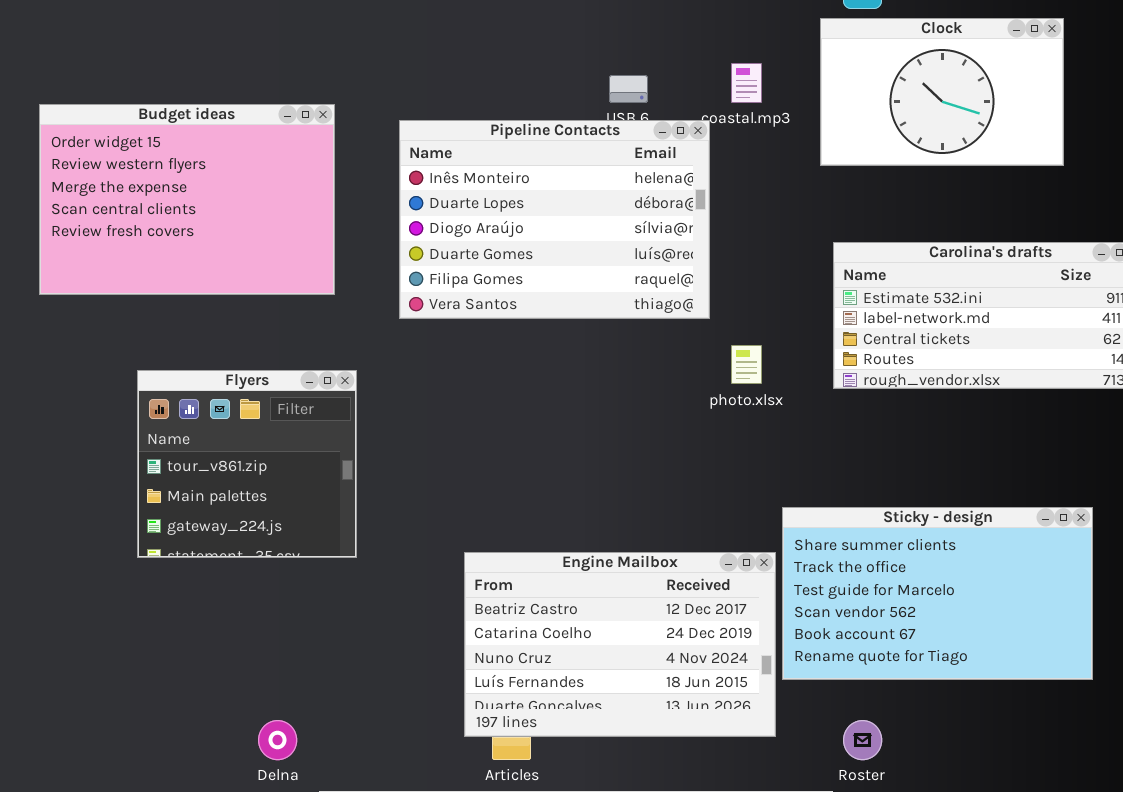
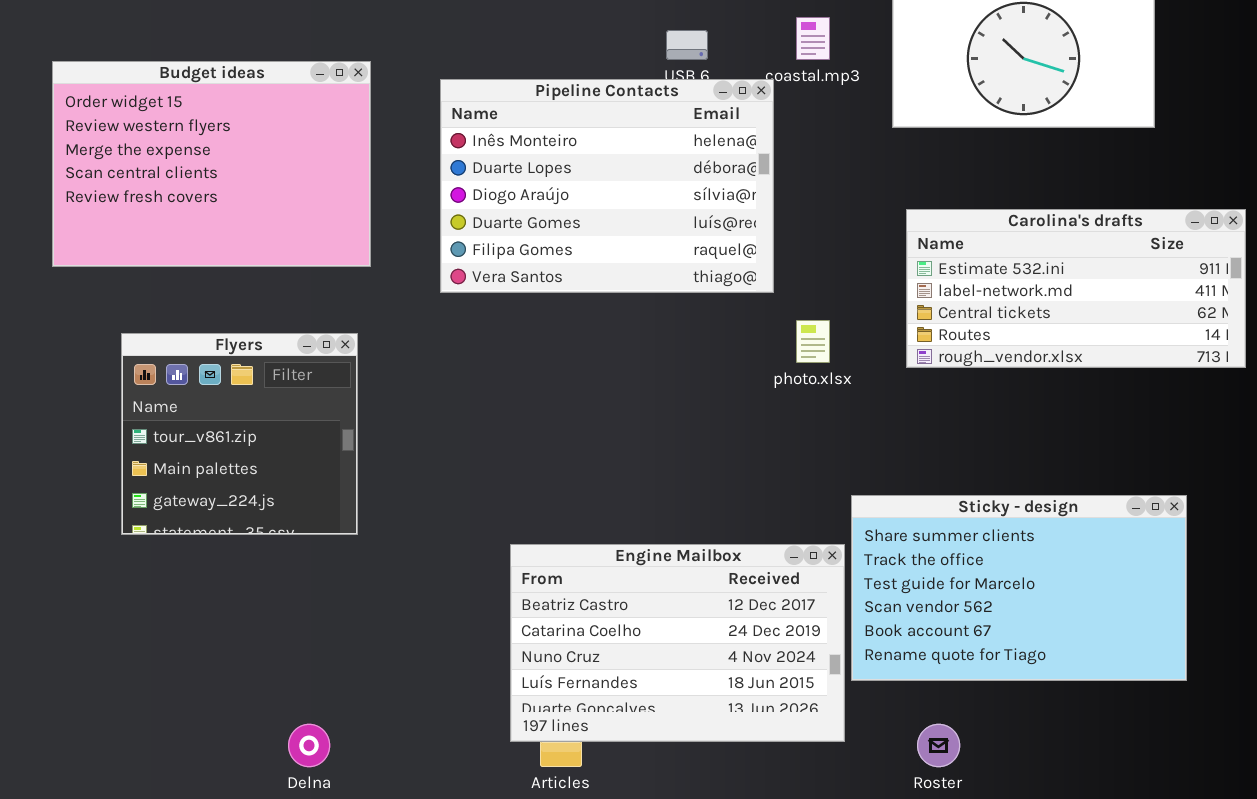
Flyers: [137,370,357,558] -> [121,333,358,535], moved

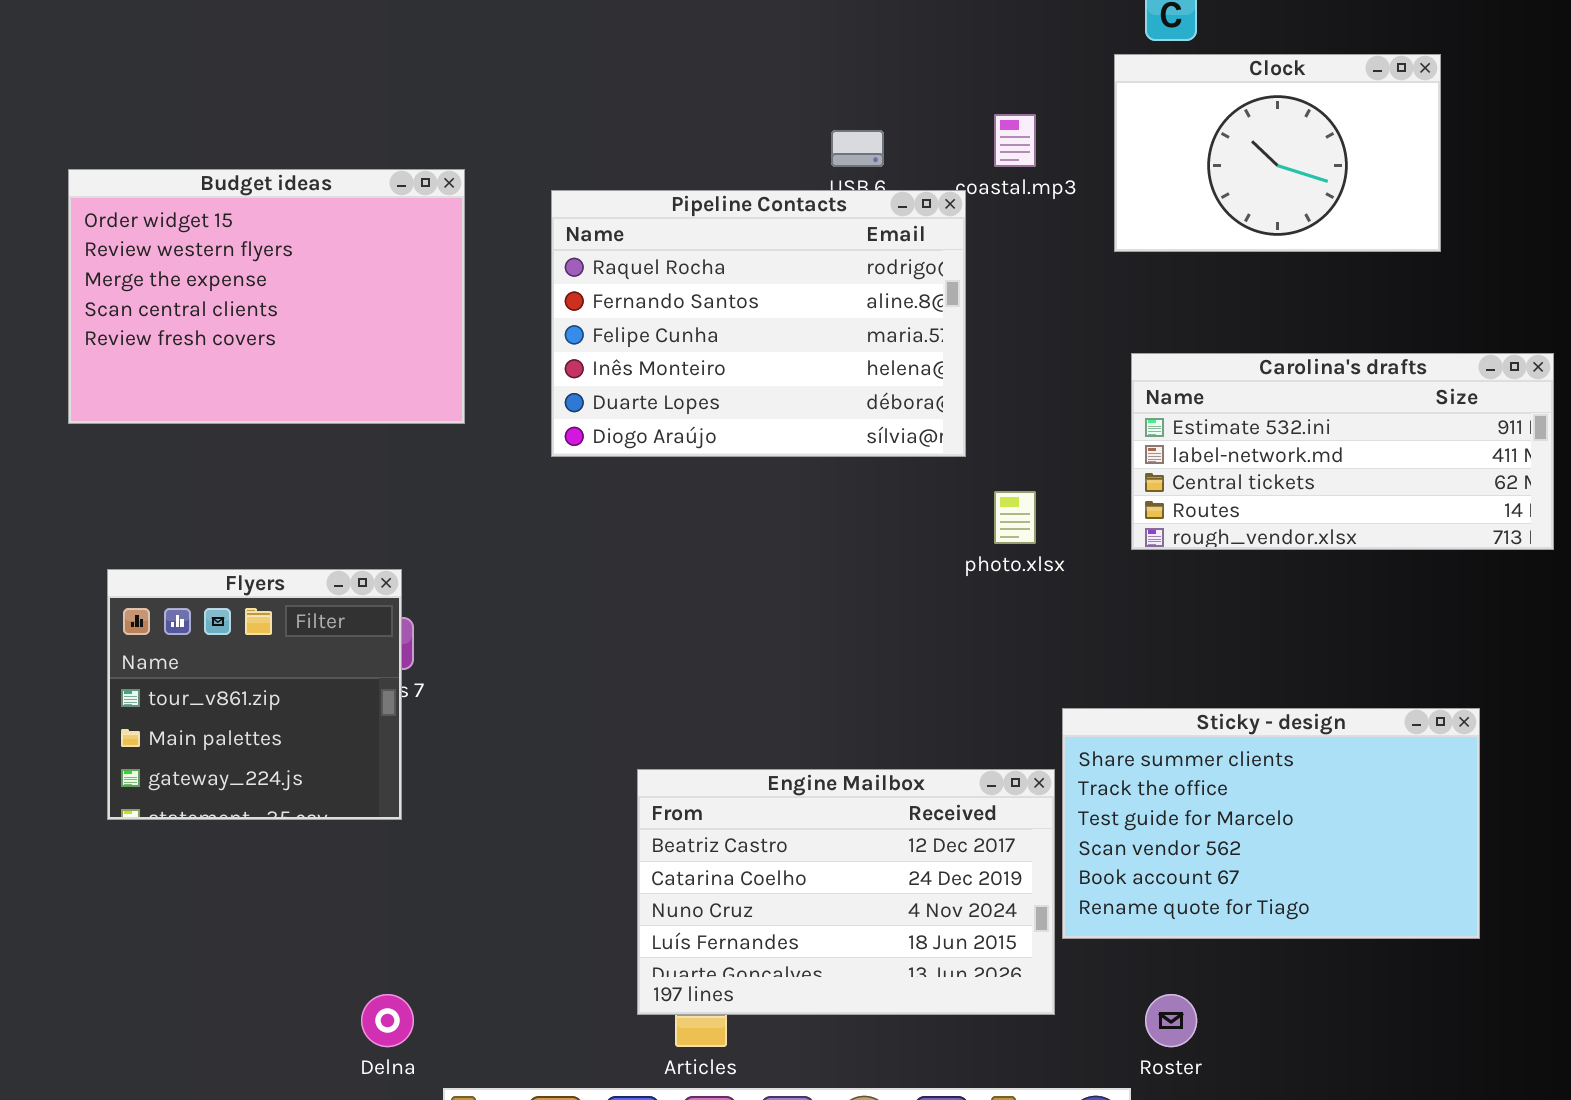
Pipeline Contacts: [440,79,774,293] -> [551,190,966,457], scrolled up 3 rows
Flyers: [121,333,358,535] -> [107,569,402,820], moved

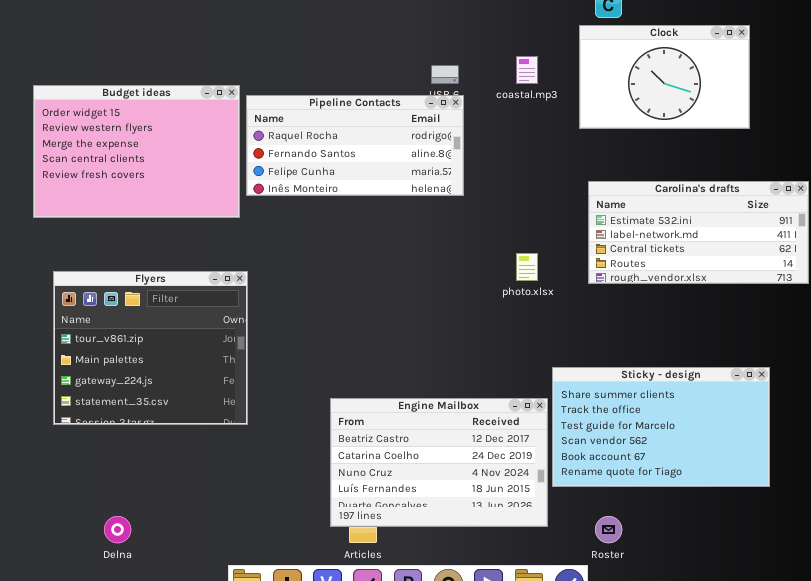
Pipeline Contacts: [551,190,966,457] -> [246,95,464,196], moved, resized
Flyers: [107,569,402,820] -> [53,271,248,425], resized
Delna: [361,994,414,1047] -> [104,516,131,543], moved

